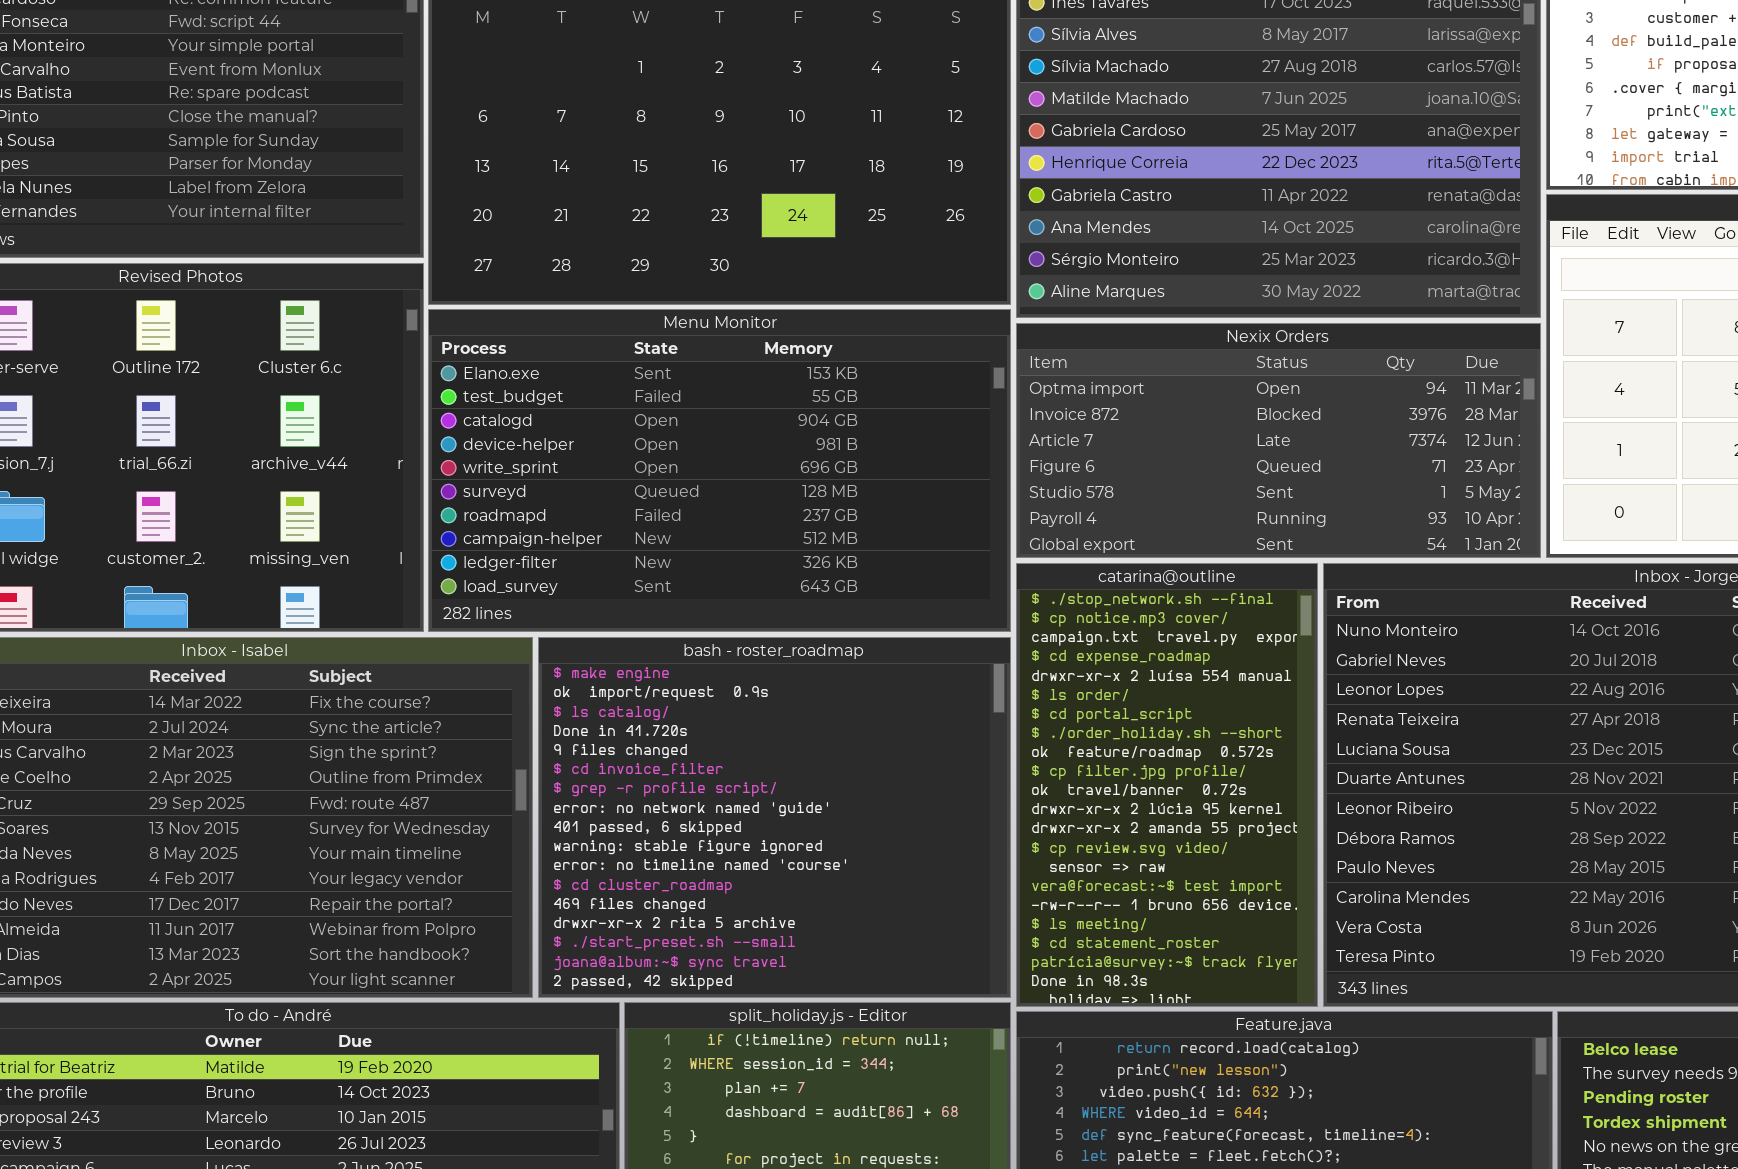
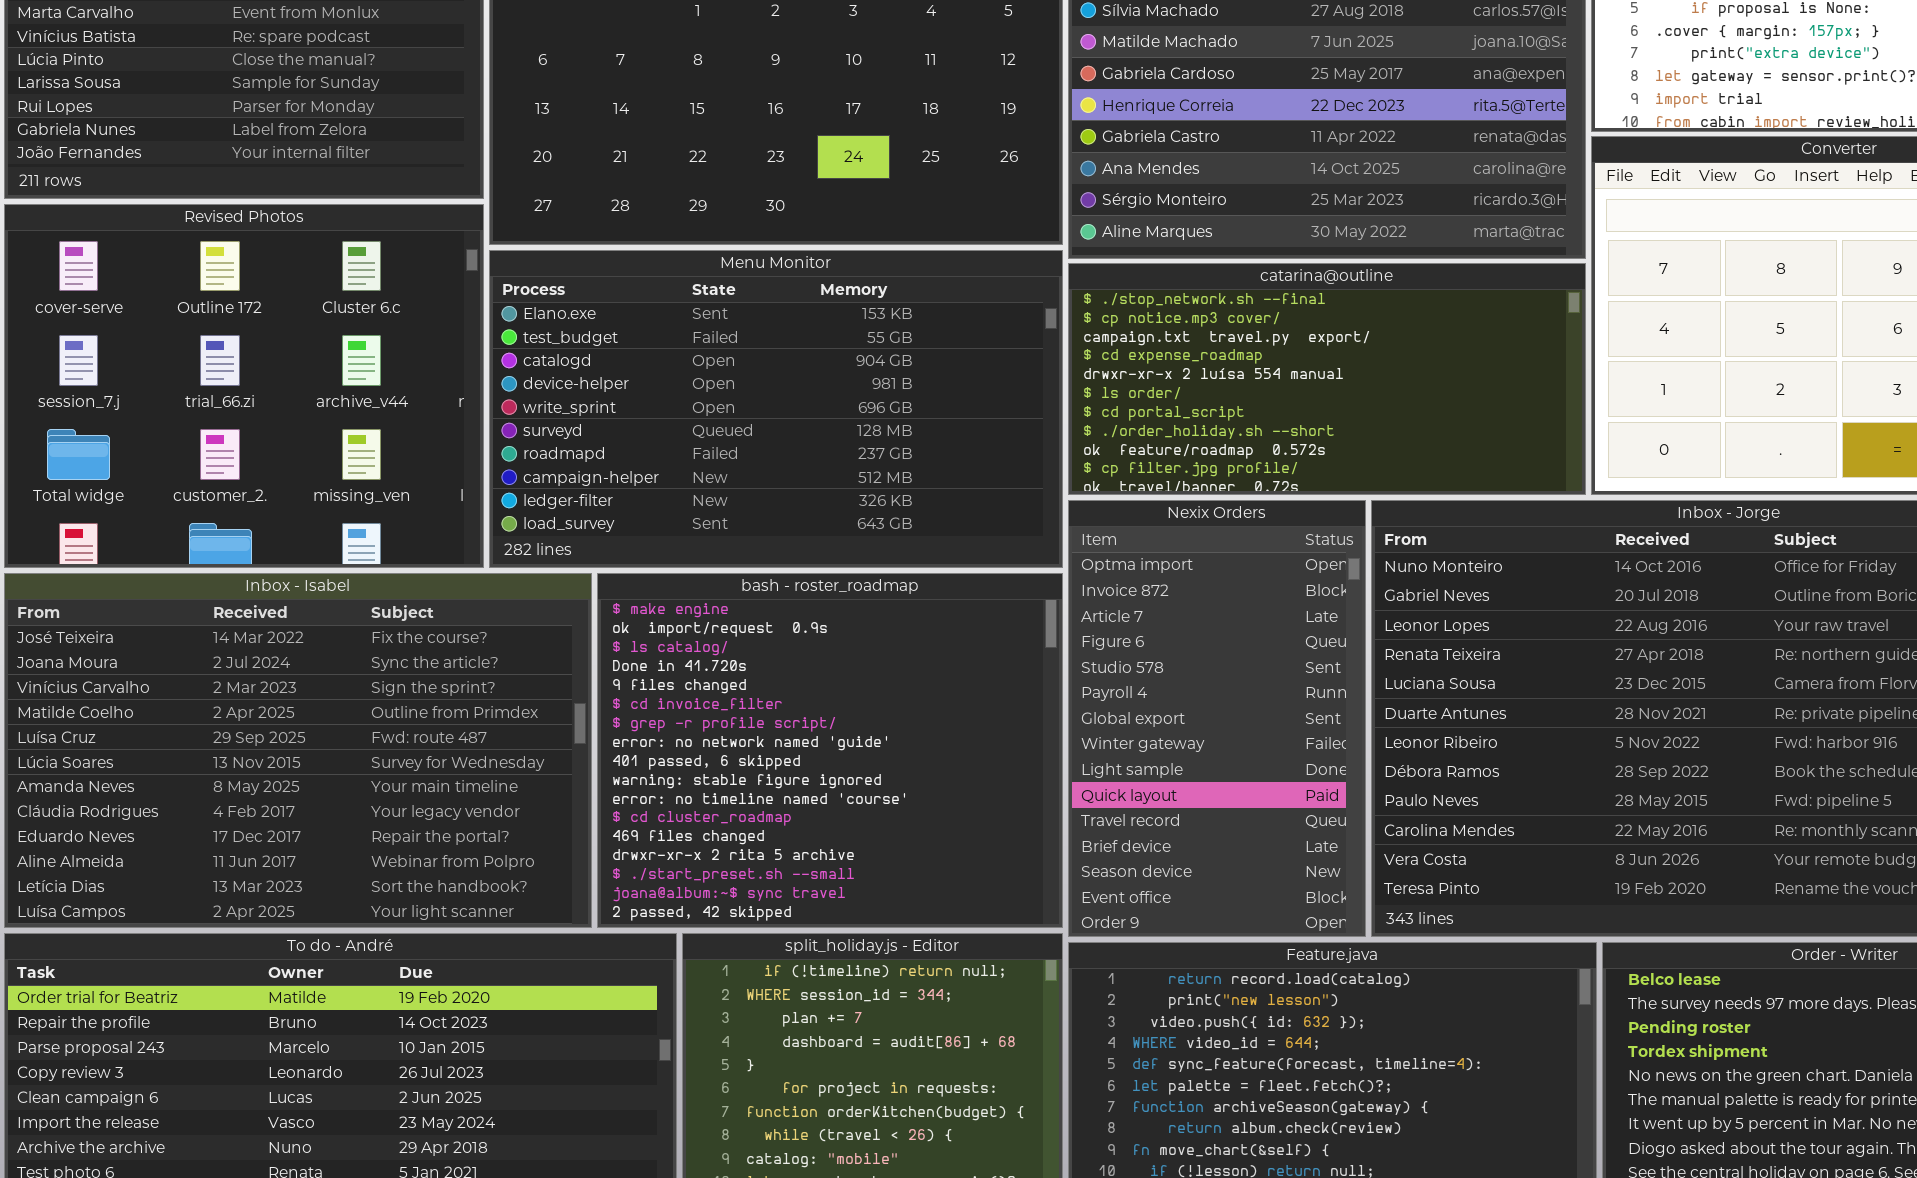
Nexix Orders: [1016,323,1541,558] -> [1068,500,1366,937], moved, resized
catarina@outline: [1016,563,1318,1007] -> [1068,263,1586,495], moved, resized

